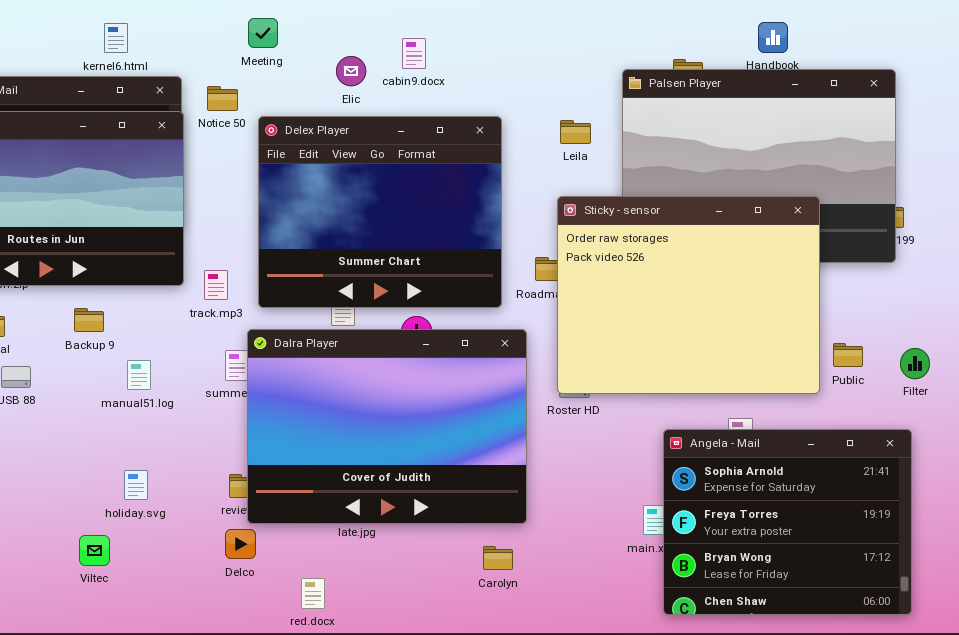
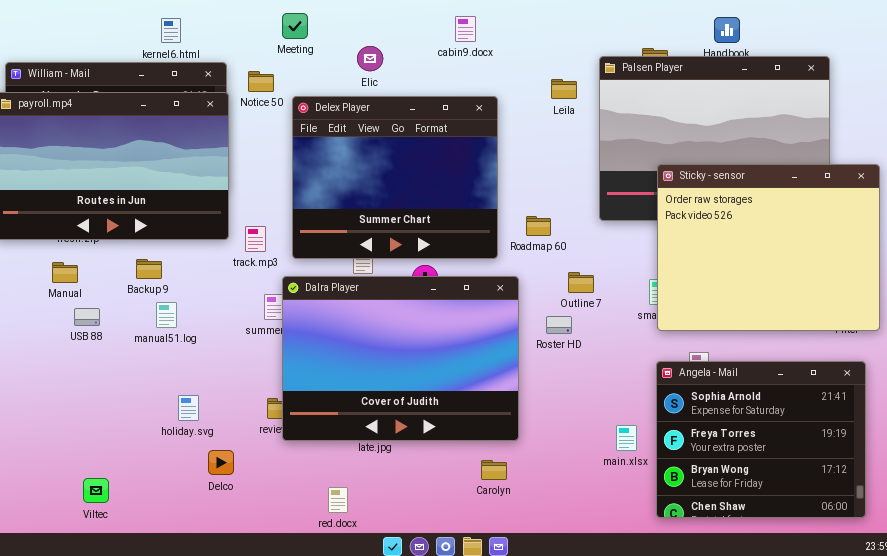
cabin9.docx: [402,38,426,69] -> [455,16,476,42], moved
Leila: [560,120,591,144] -> [551,79,577,99], moved
Sticky - sensor: [557,196,820,394] -> [657,164,880,331], moved
manual51.log: [127,360,151,390] -> [156,302,177,328], moved
Angela - Mail: [663,429,912,615] -> [656,361,866,518], moved
Delco: [225,529,256,559] -> [208,450,234,475], moved
Viltec: [79,535,110,566] -> [83,478,109,503], moved

